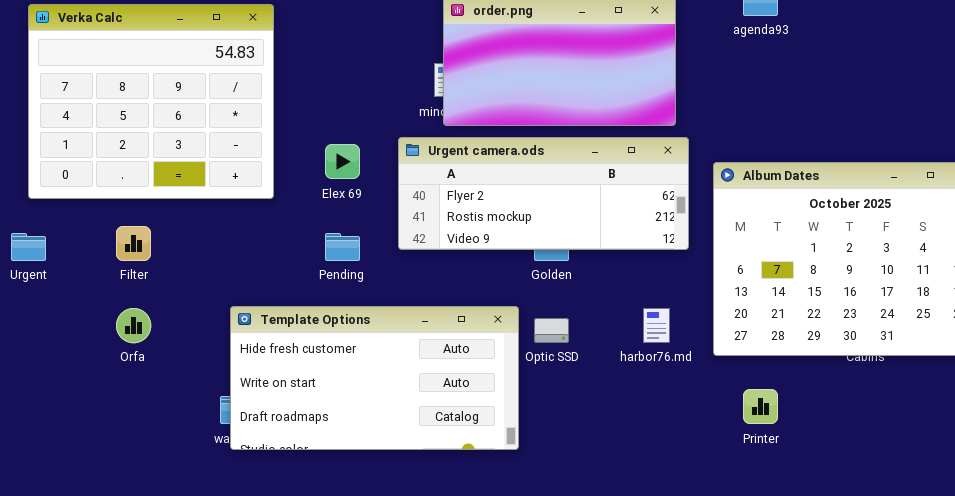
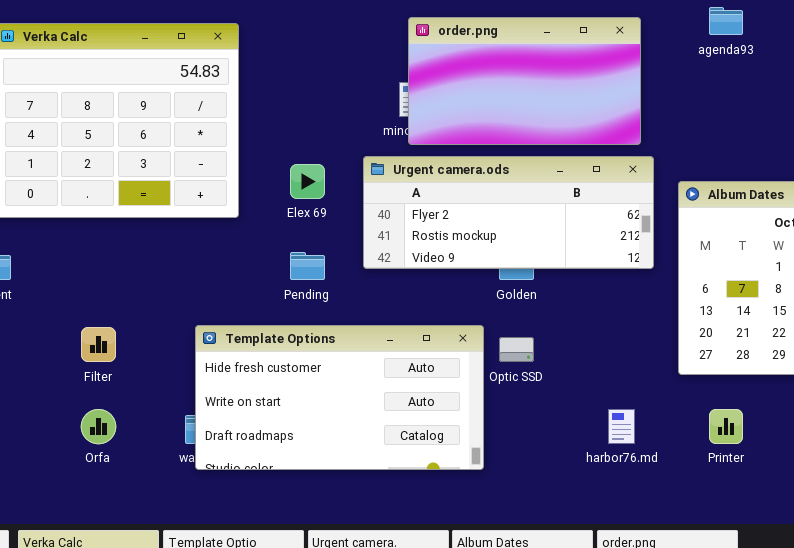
Filter: [116,226,151,261] -> [81,327,116,362], moved
Orfa: [116,308,151,343] -> [81,409,116,444], moved
harbor76.md: [643,308,670,343] -> [608,409,635,444], moved

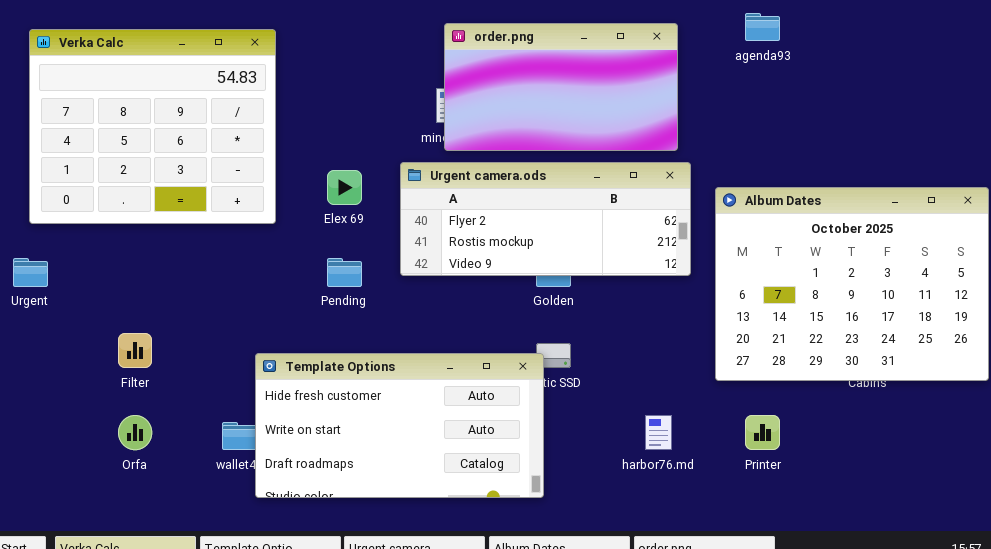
Template Options: [195,325,484,470] -> [255,353,544,498], moved

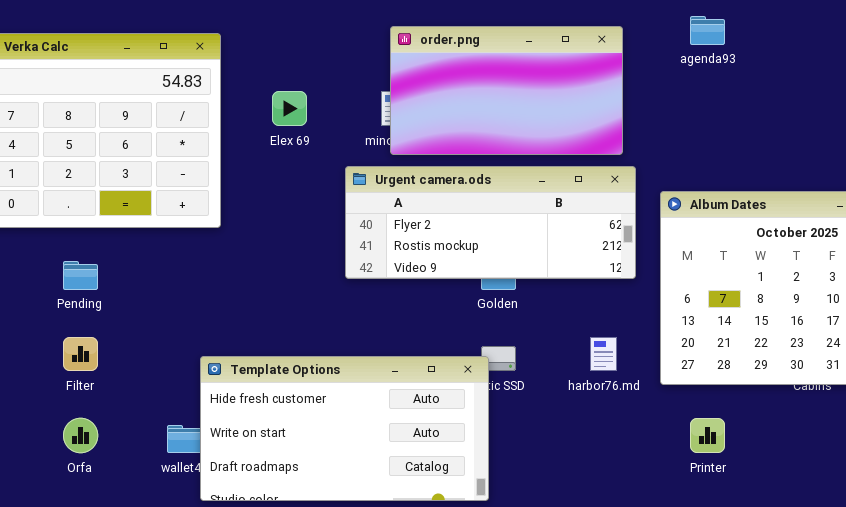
Elex 69: [327,170,362,205] -> [272,91,307,126], moved
Pending: [327,258,362,287] -> [63,261,98,290], moved
harbor76.md: [645,415,672,450] -> [590,337,617,371], moved

